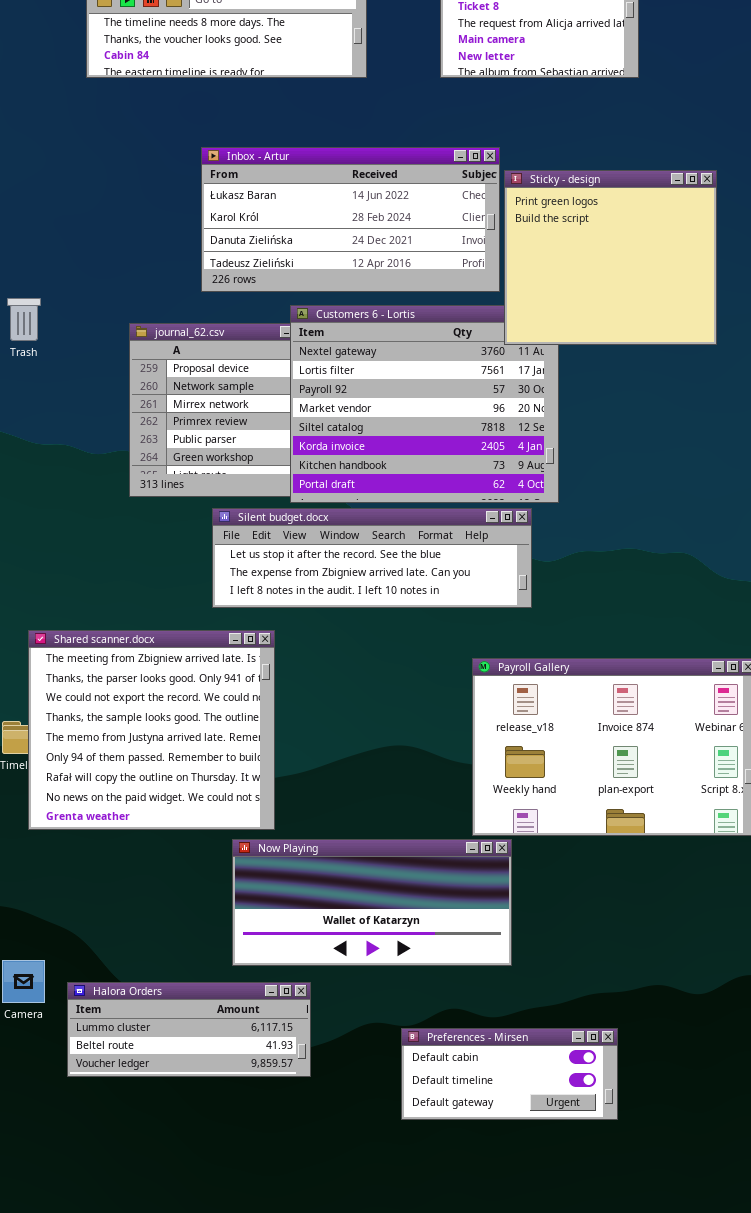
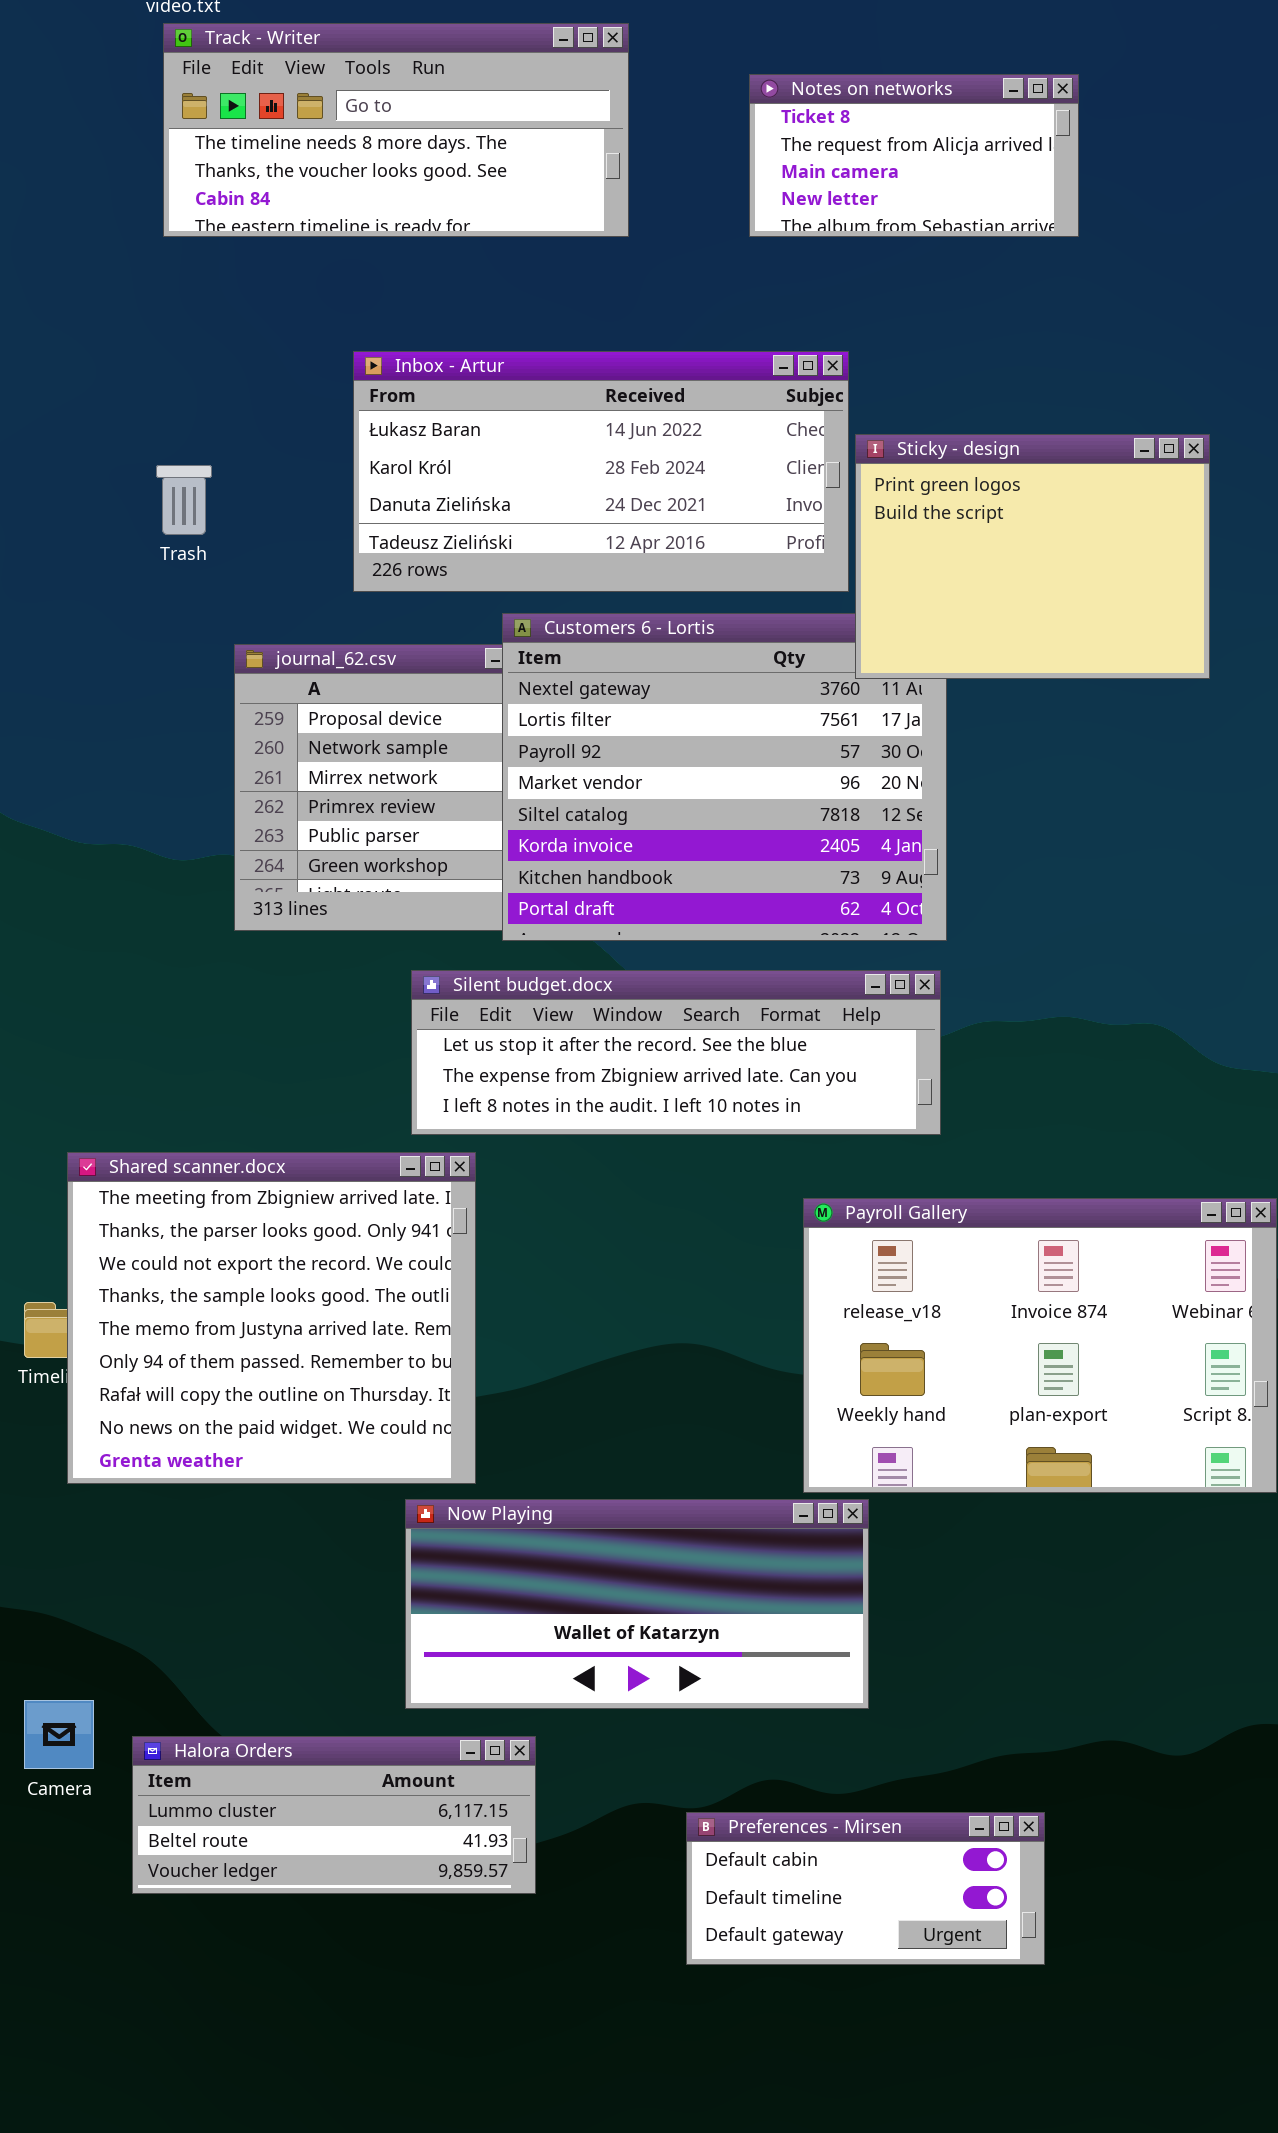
Sticky - design: [504,170,717,345] -> [855,434,1210,679], resized
Trash: [7,298,41,341] -> [156,465,212,535], moved
Silent budget.docx: [212,508,532,608] -> [411,970,941,1135], moved

